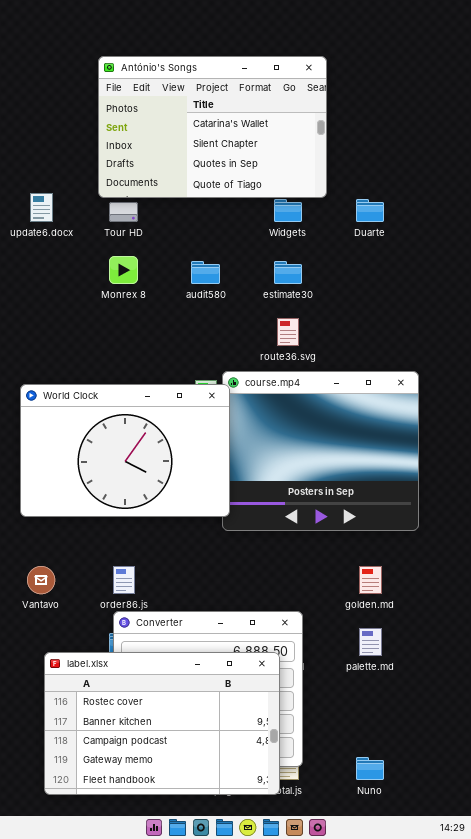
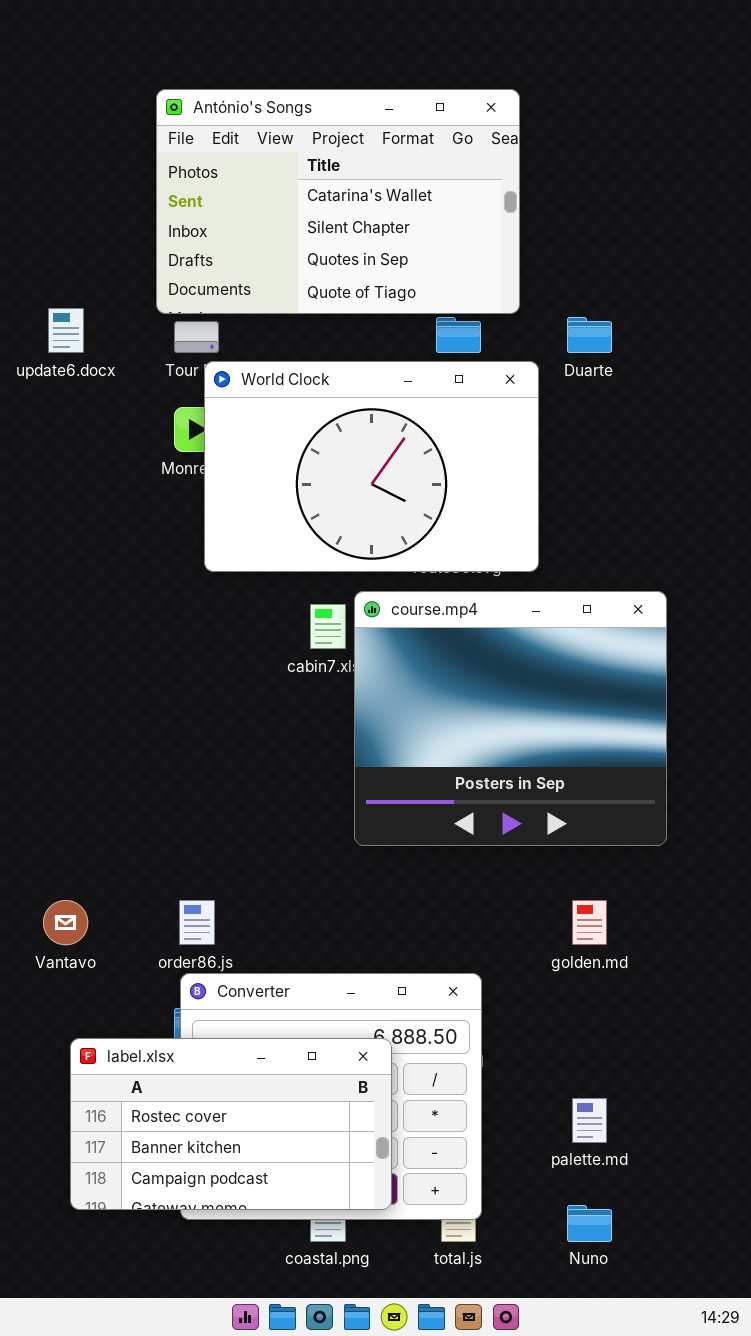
World Clock: [20,384,230,517] -> [204,361,539,572], moved
palette.md: [359,628,382,656] -> [572,1098,607,1143], moved
label.xlsx: [44,652,280,795] -> [70,1038,392,1210], resized

